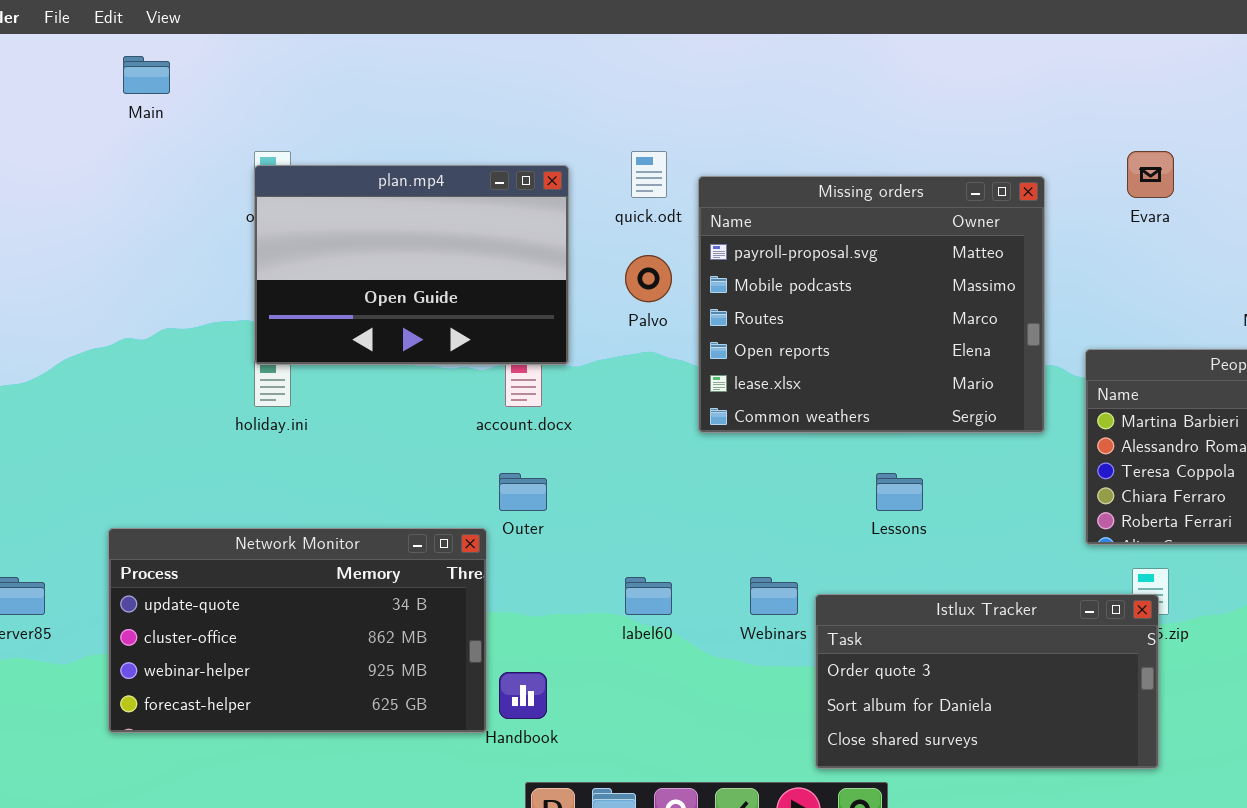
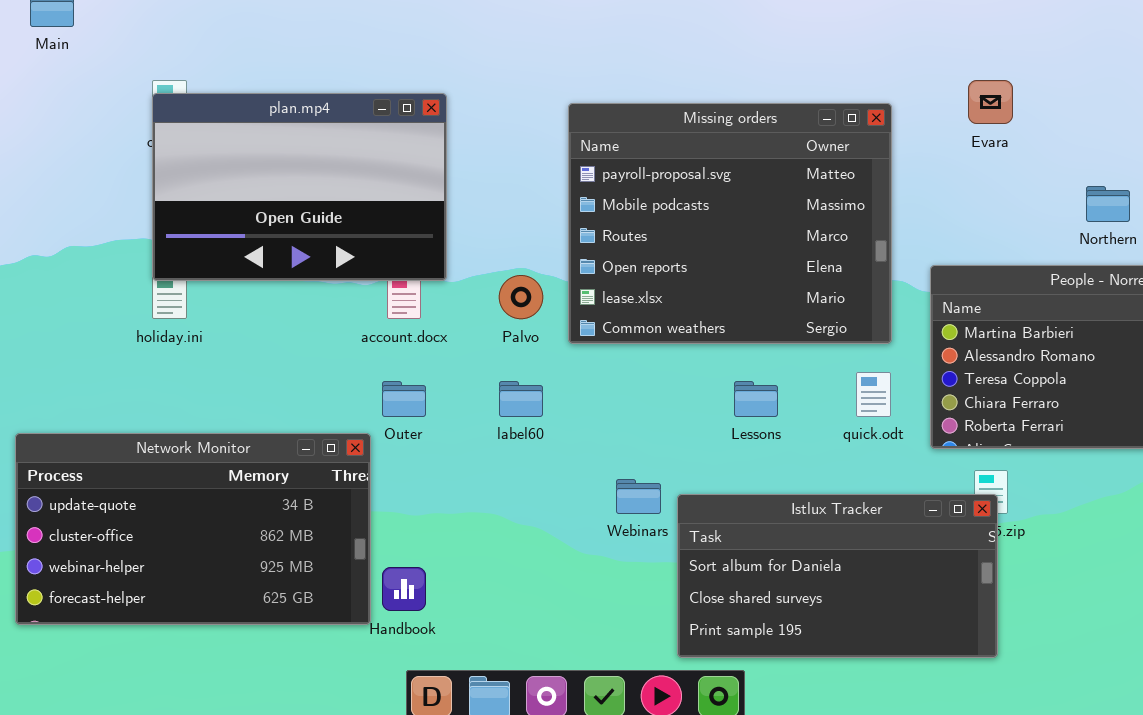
quick.odt: [631,151,667,198] -> [856,372,891,417], moved
Palvo: [625,255,672,302] -> [499,275,543,319], moved
label60: [625,577,672,615] -> [499,381,543,417], moved
Istlux Tracker: [815,594,1159,769] -> [677,494,998,658], scrolled down 1 row

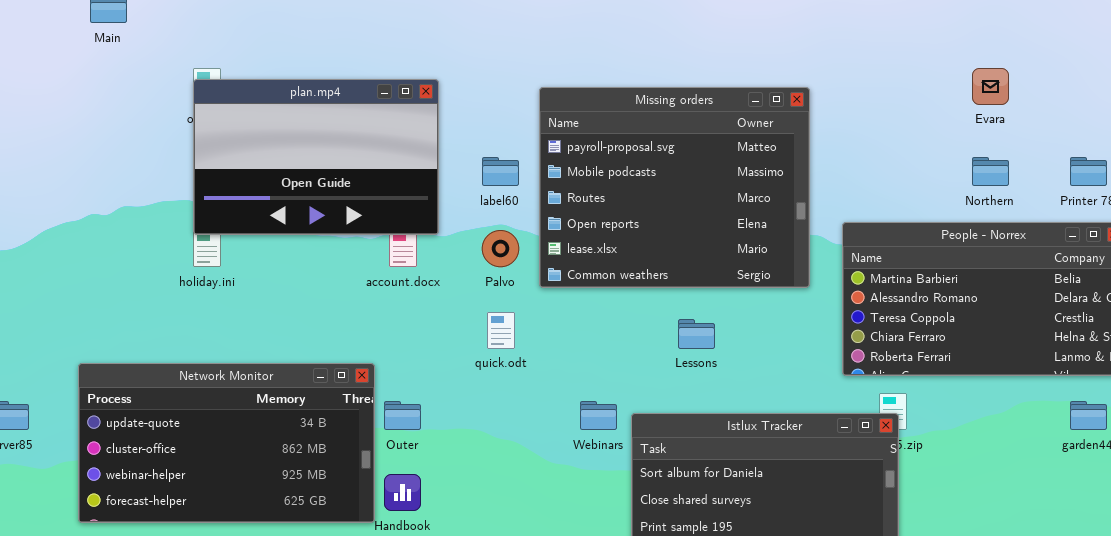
Evara: [968,80,1013,124] -> [972,68,1009,105], moved
quick.odt: [856,372,891,417] -> [487,312,515,349], moved
Outer: [382,381,426,417] -> [384,401,421,430], moved
label60: [499,381,543,417] -> [482,157,519,186], moved

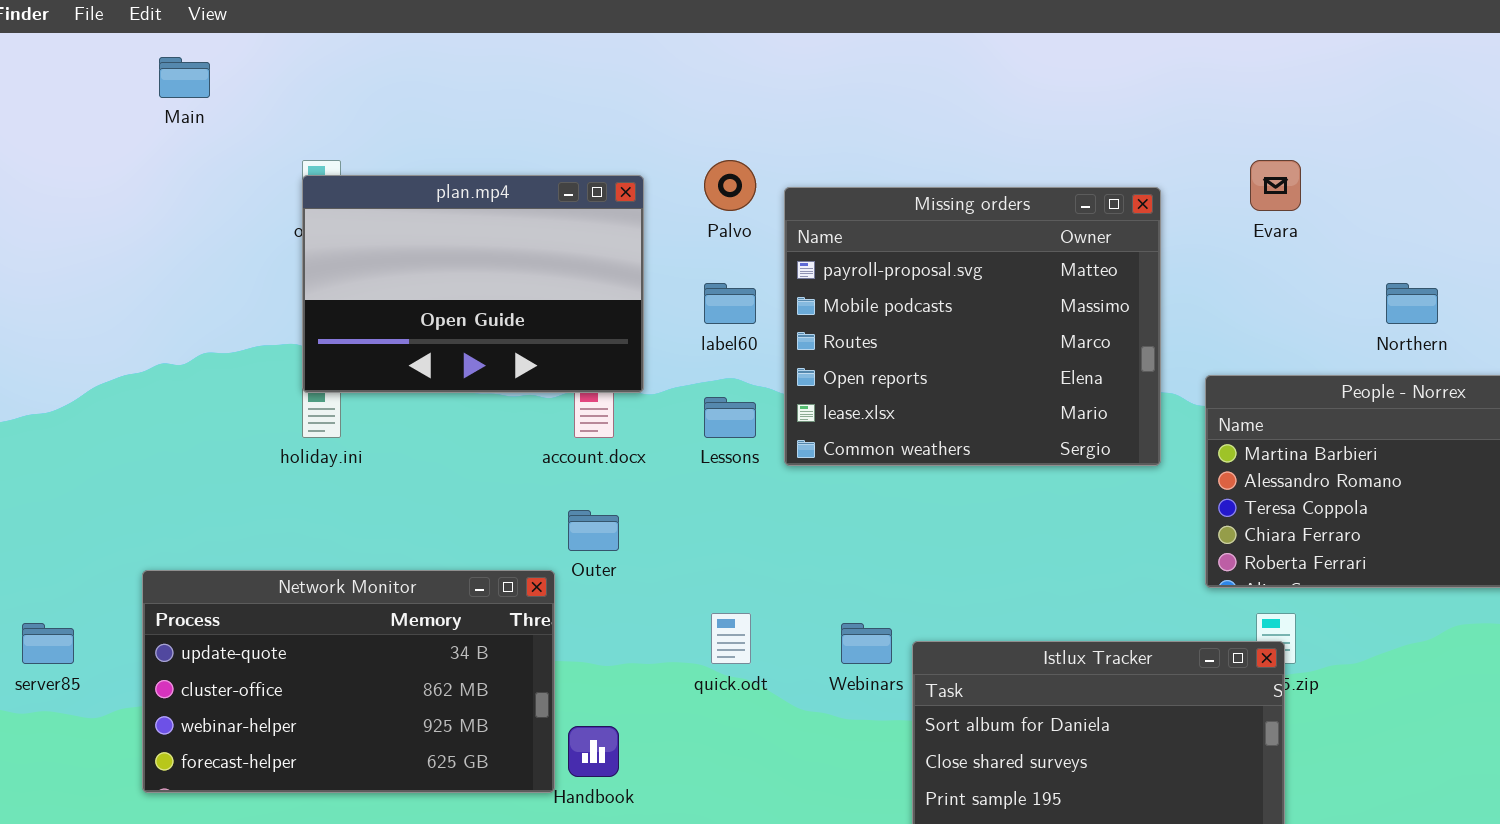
Evara: [972,68,1009,105] -> [1250,160,1301,211], moved
Palvo: [482,230,519,267] -> [704,160,756,211], moved
quick.odt: [487,312,515,349] -> [711,613,751,664], moved
Lessons: [678,319,715,349] -> [704,397,756,438], moved
Outer: [384,401,421,430] -> [568,510,619,551], moved

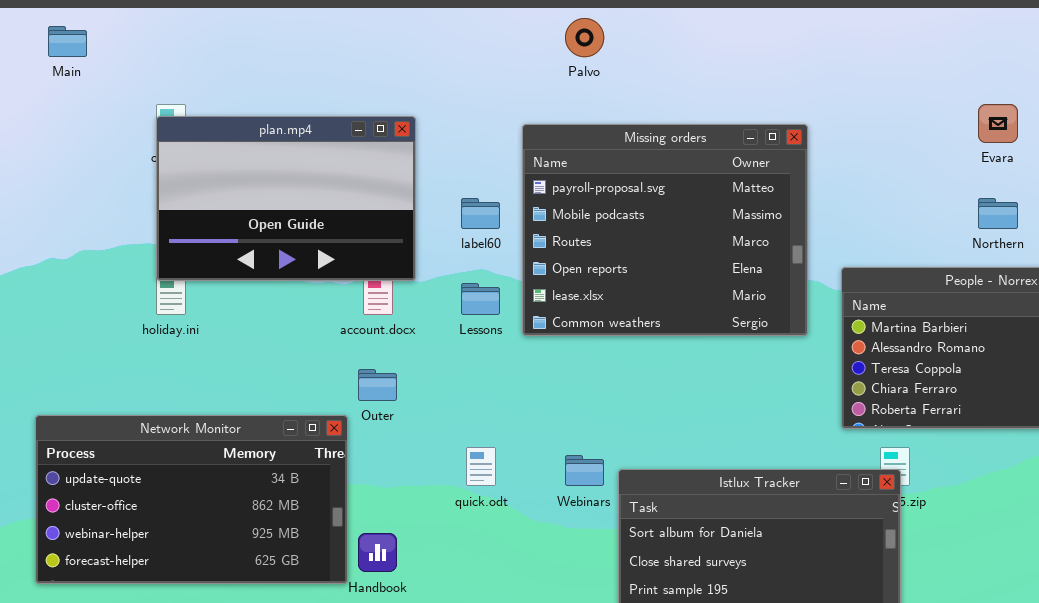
Palvo: [704,160,756,211] -> [565,18,604,57], moved
Evara: [1250,160,1301,211] -> [978,104,1018,143], moved

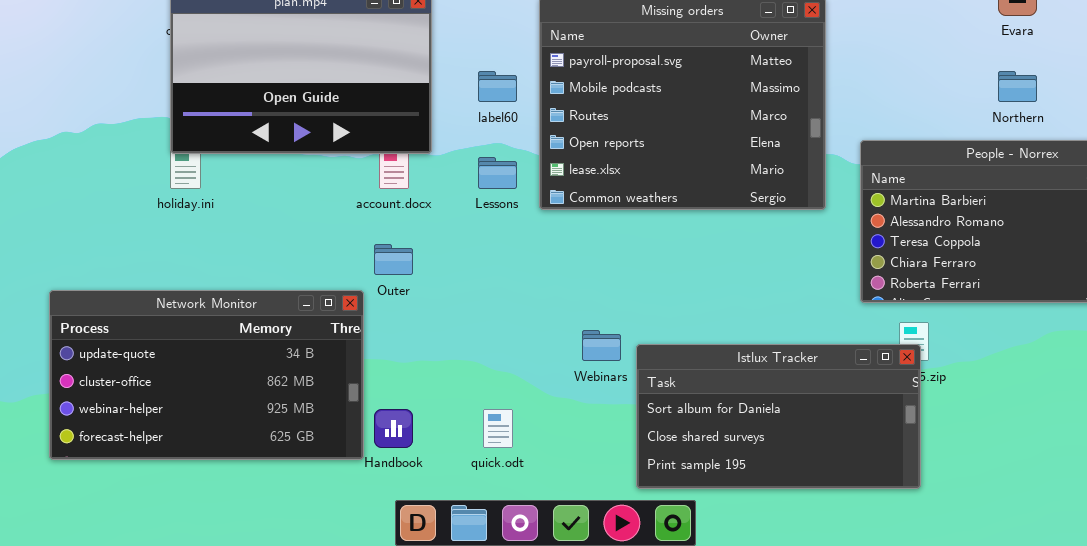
quick.odt: [466,447,496,486] -> [483,409,513,448], moved

